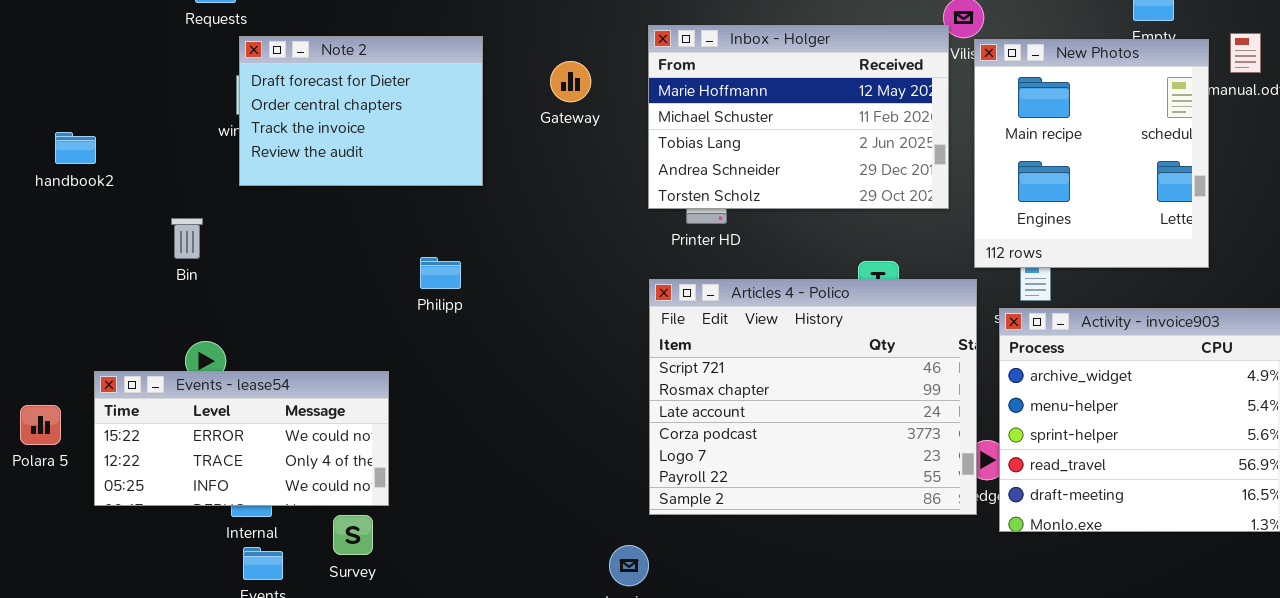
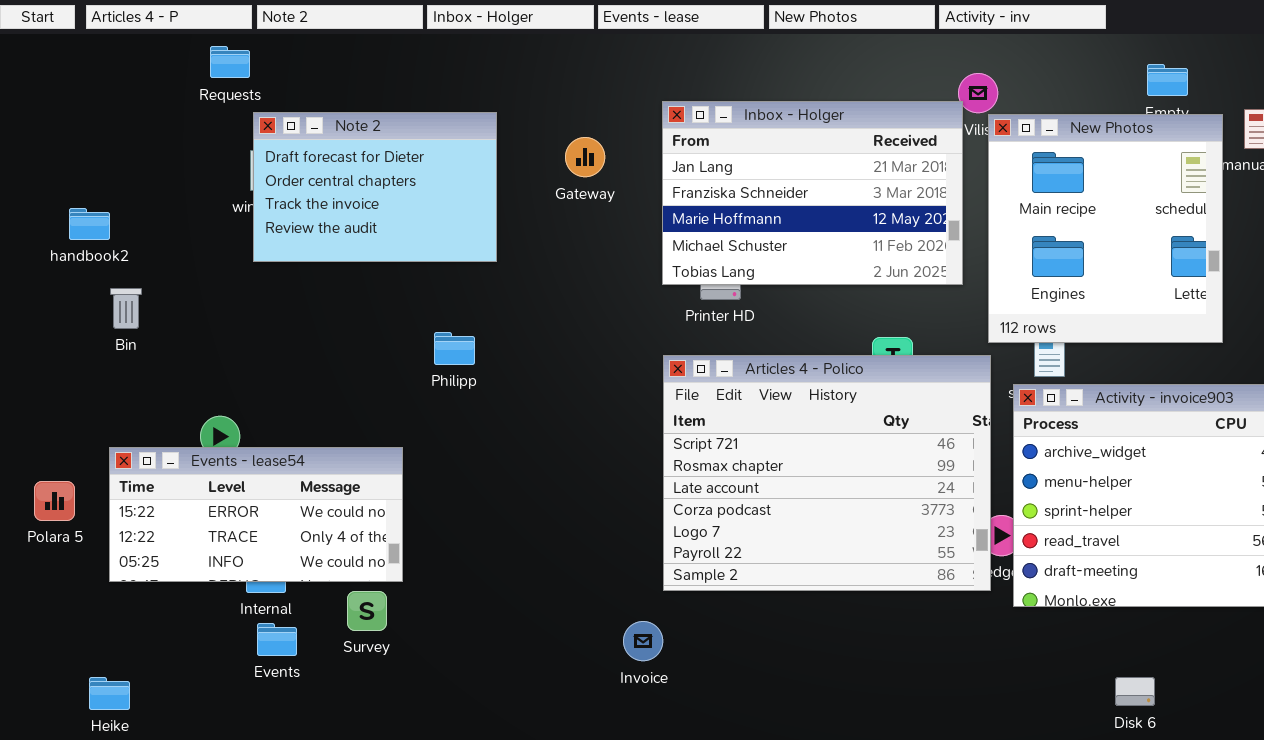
Inbox - Holger: [648,25,949,209] -> [662,101,963,285], scrolled up 2 rows
Bin: [171,218,203,259] -> [110,288,142,329], moved

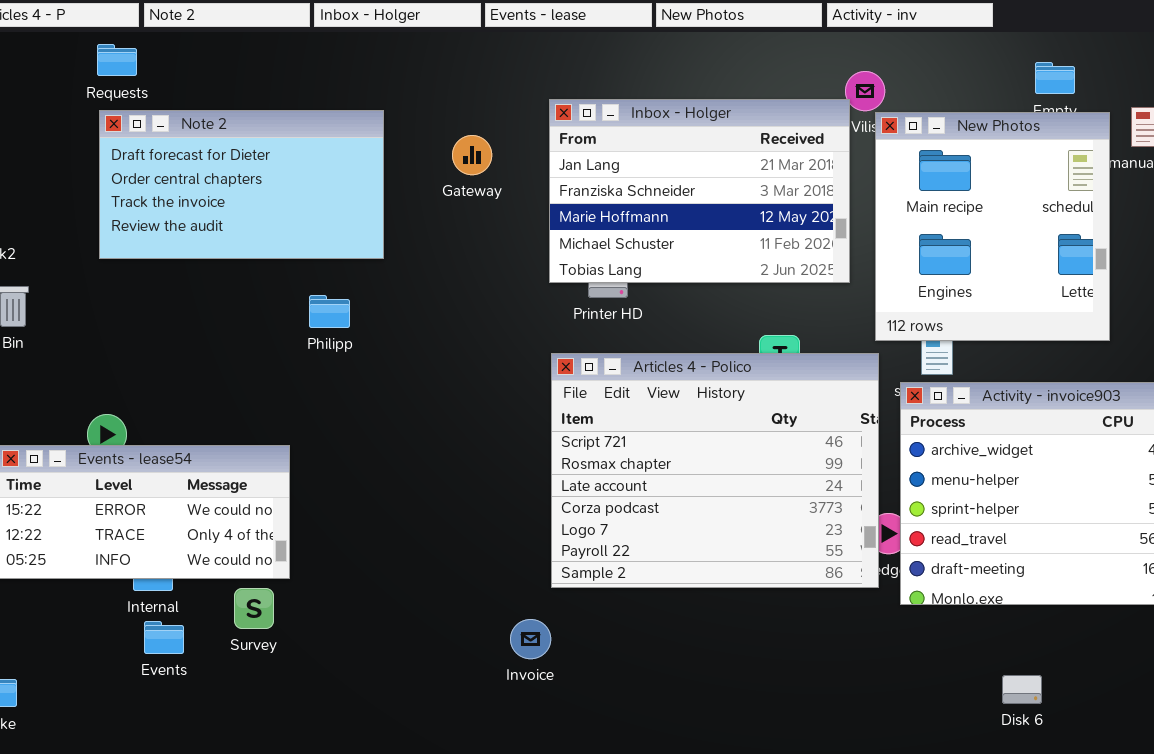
Note 2: [253,112,497,262] -> [99,110,384,259], resized
Philipp: [434,332,475,365] -> [309,295,350,328], moved

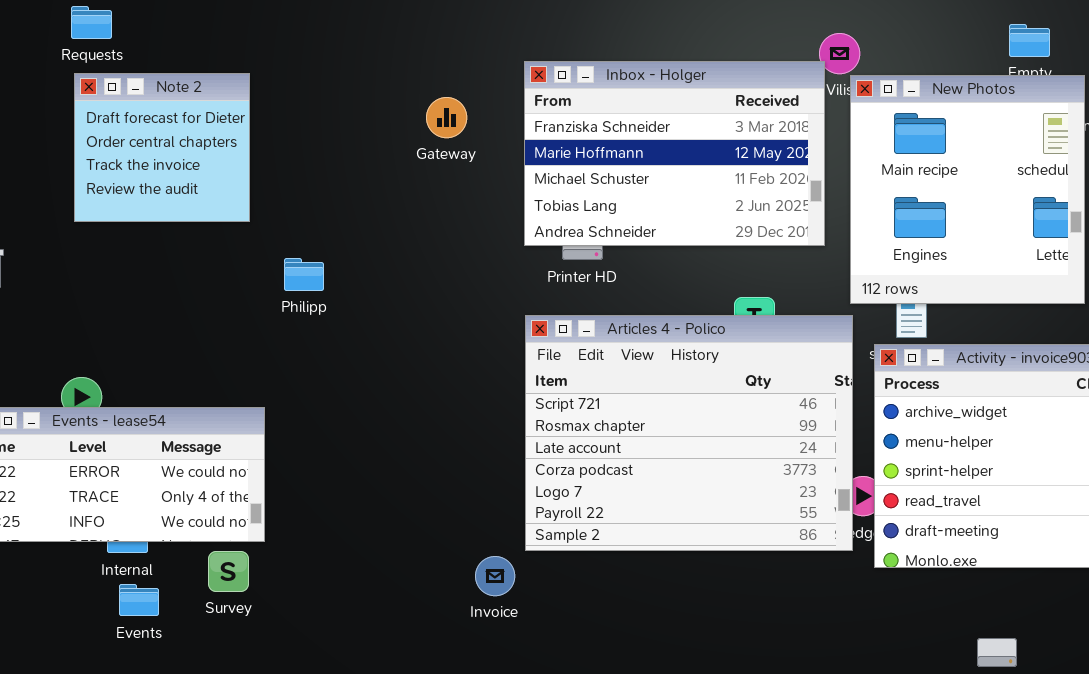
Inbox - Holger: [549,99,850,283] -> [524,61,825,246], scrolled down 1 row
Note 2: [99,110,384,259] -> [74,73,250,222], resized
Invoice: [510,619,551,659] -> [475,556,515,596], moved

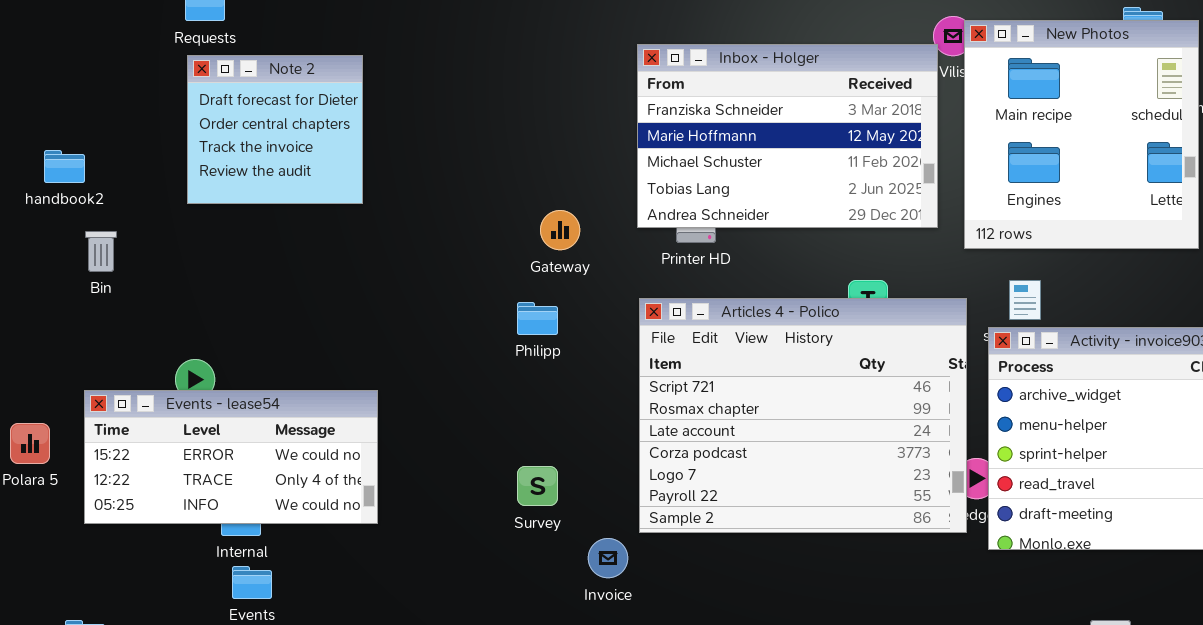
New Photos: [850,75,1085,304] -> [964,20,1199,249], moved
Gateway: [426,97,467,138] -> [540,210,580,250], moved
Philipp: [284,258,324,291] -> [517,302,558,335], moved
Survey: [208,551,249,592] -> [517,466,558,506], moved

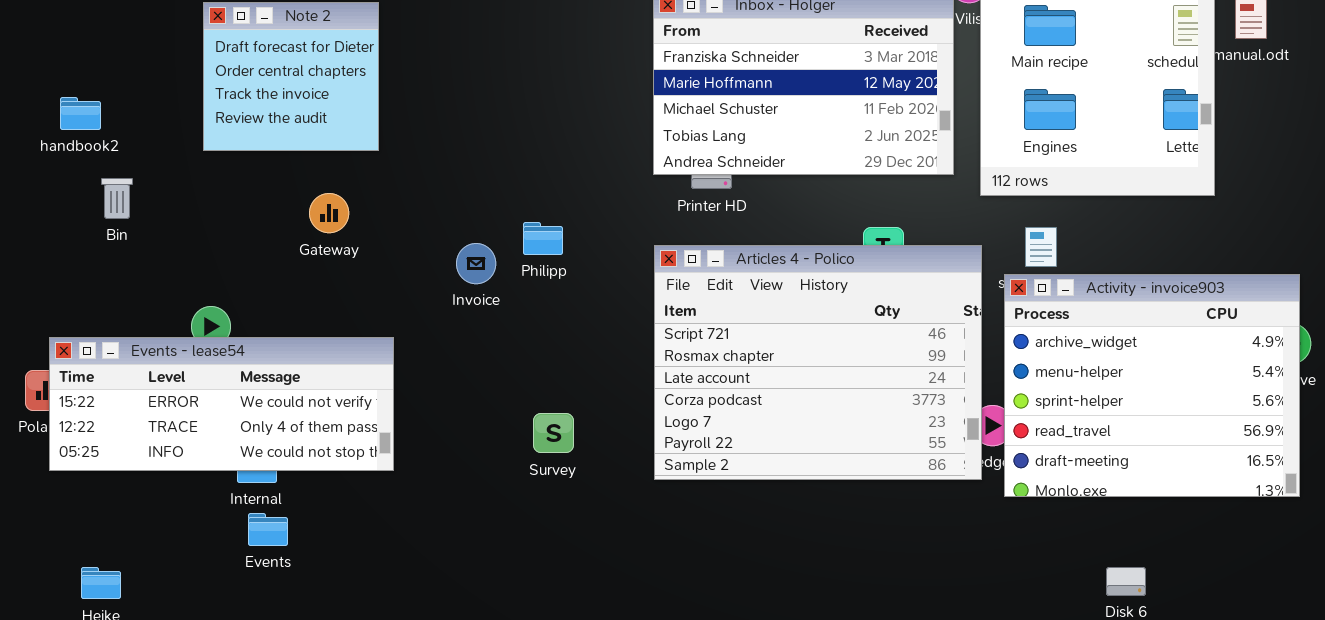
Gateway: [540,210,580,250] -> [309,193,349,233], moved
Philipp: [517,302,558,335] -> [523,222,563,255], moved
Events - lease54: [84,390,378,524] -> [49,337,394,471], resized
Invoice: [588,538,628,578] -> [456,243,496,284], moved

